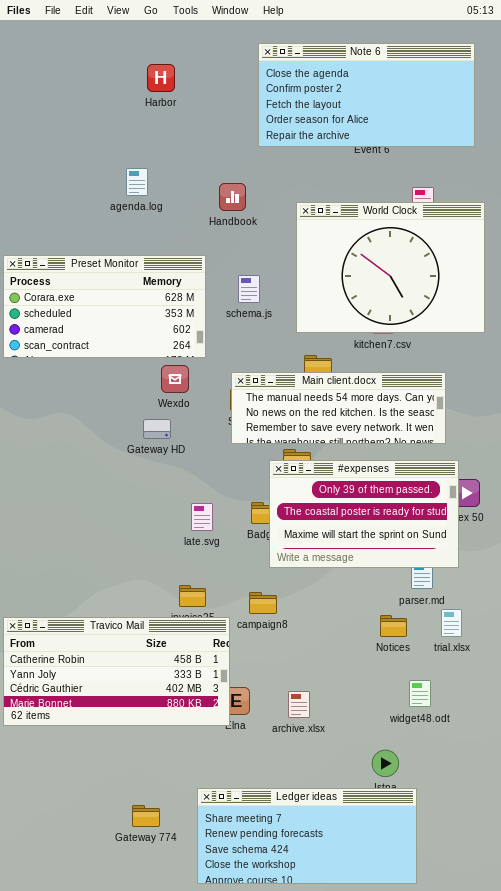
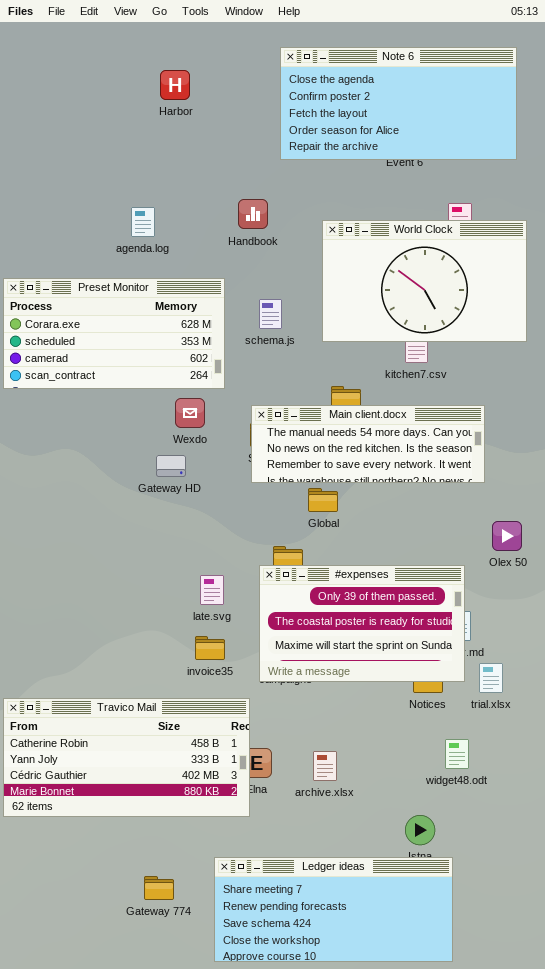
agenda.log: [126,168,148,196] -> [131,207,155,237], moved
World Clock: [296,202,485,333] -> [322,220,527,342], resized
#expenses: [269,460,459,568] -> [259,565,465,682], moved
late.svg: [191,503,213,531] -> [200,575,224,605], moved
Travico Mail: [3,617,230,726] -> [3,698,250,817], moved

